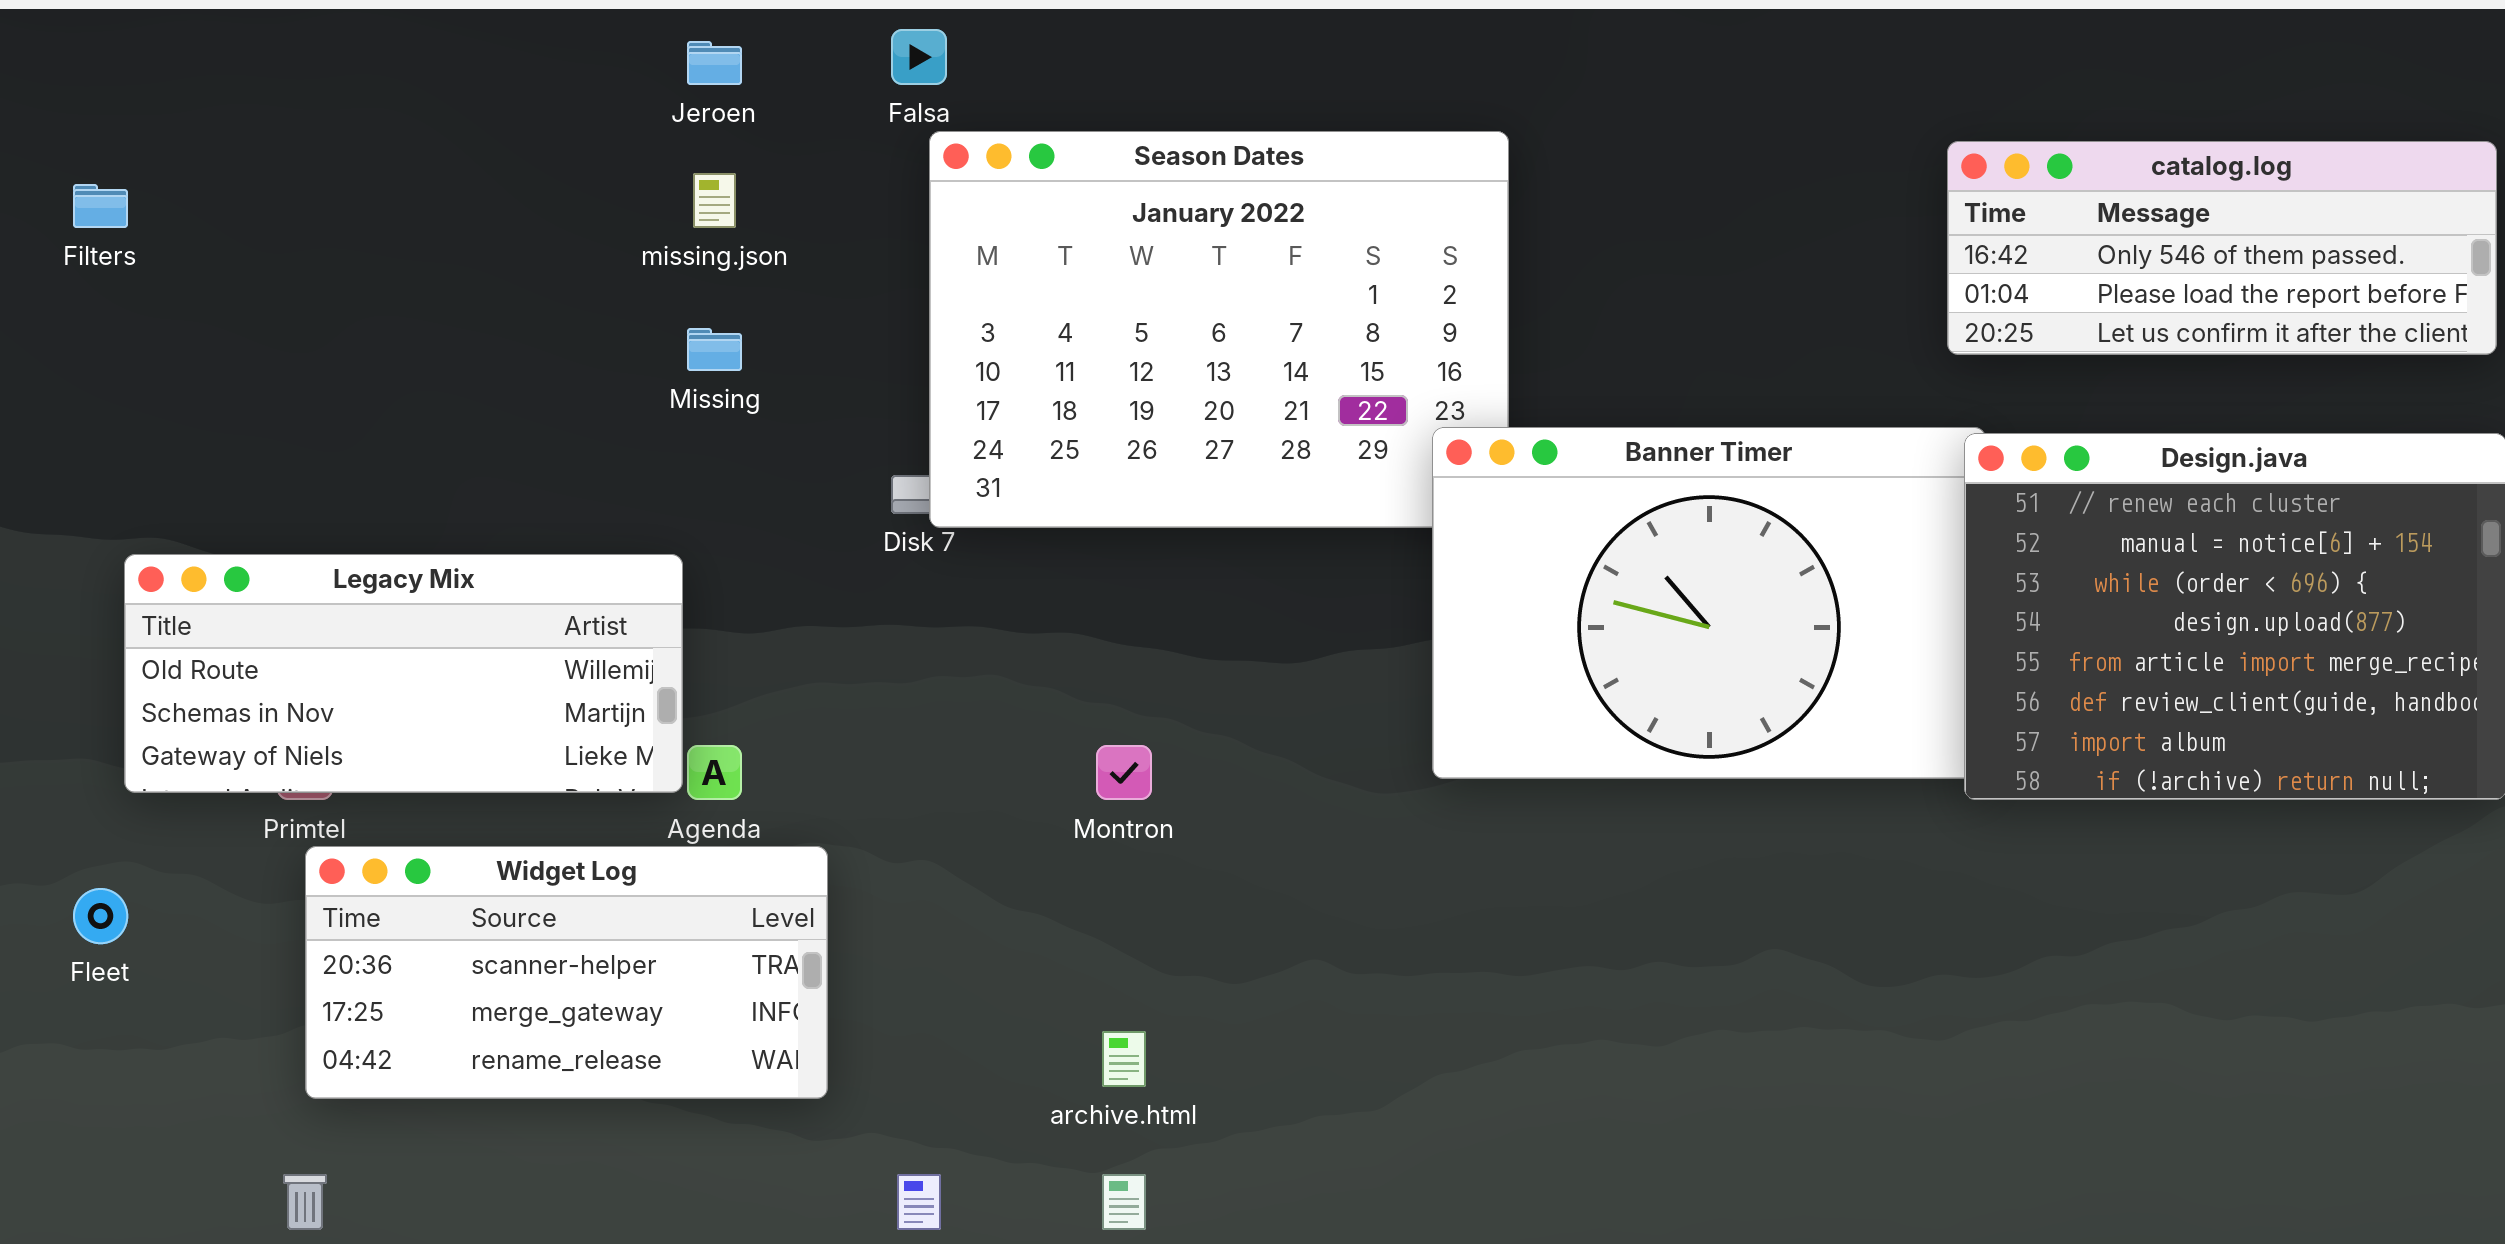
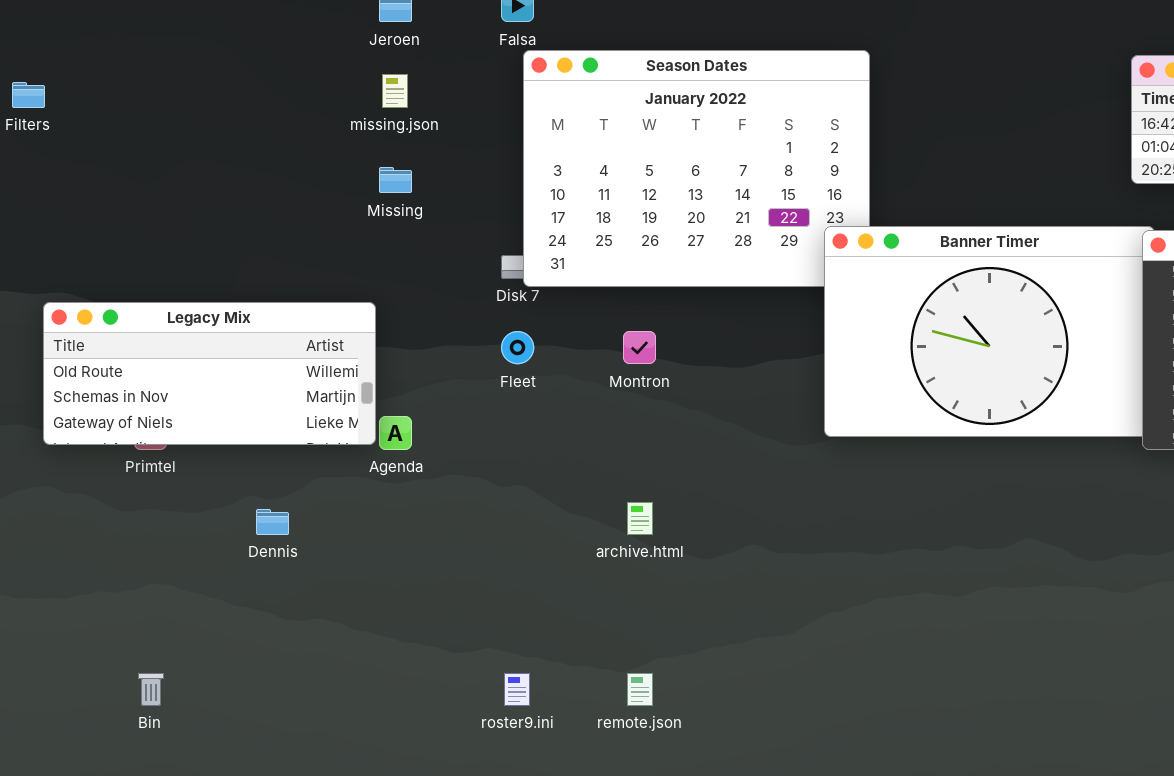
Montron: [1096,745,1152,800] -> [623,331,656,364], moved
Widget Log: [305,846,828,1099] -> none, closed
Fleet: [73,888,128,944] -> [501,331,534,364], moved
archive.html: [1102,1031,1146,1087] -> [627,502,653,535], moved

